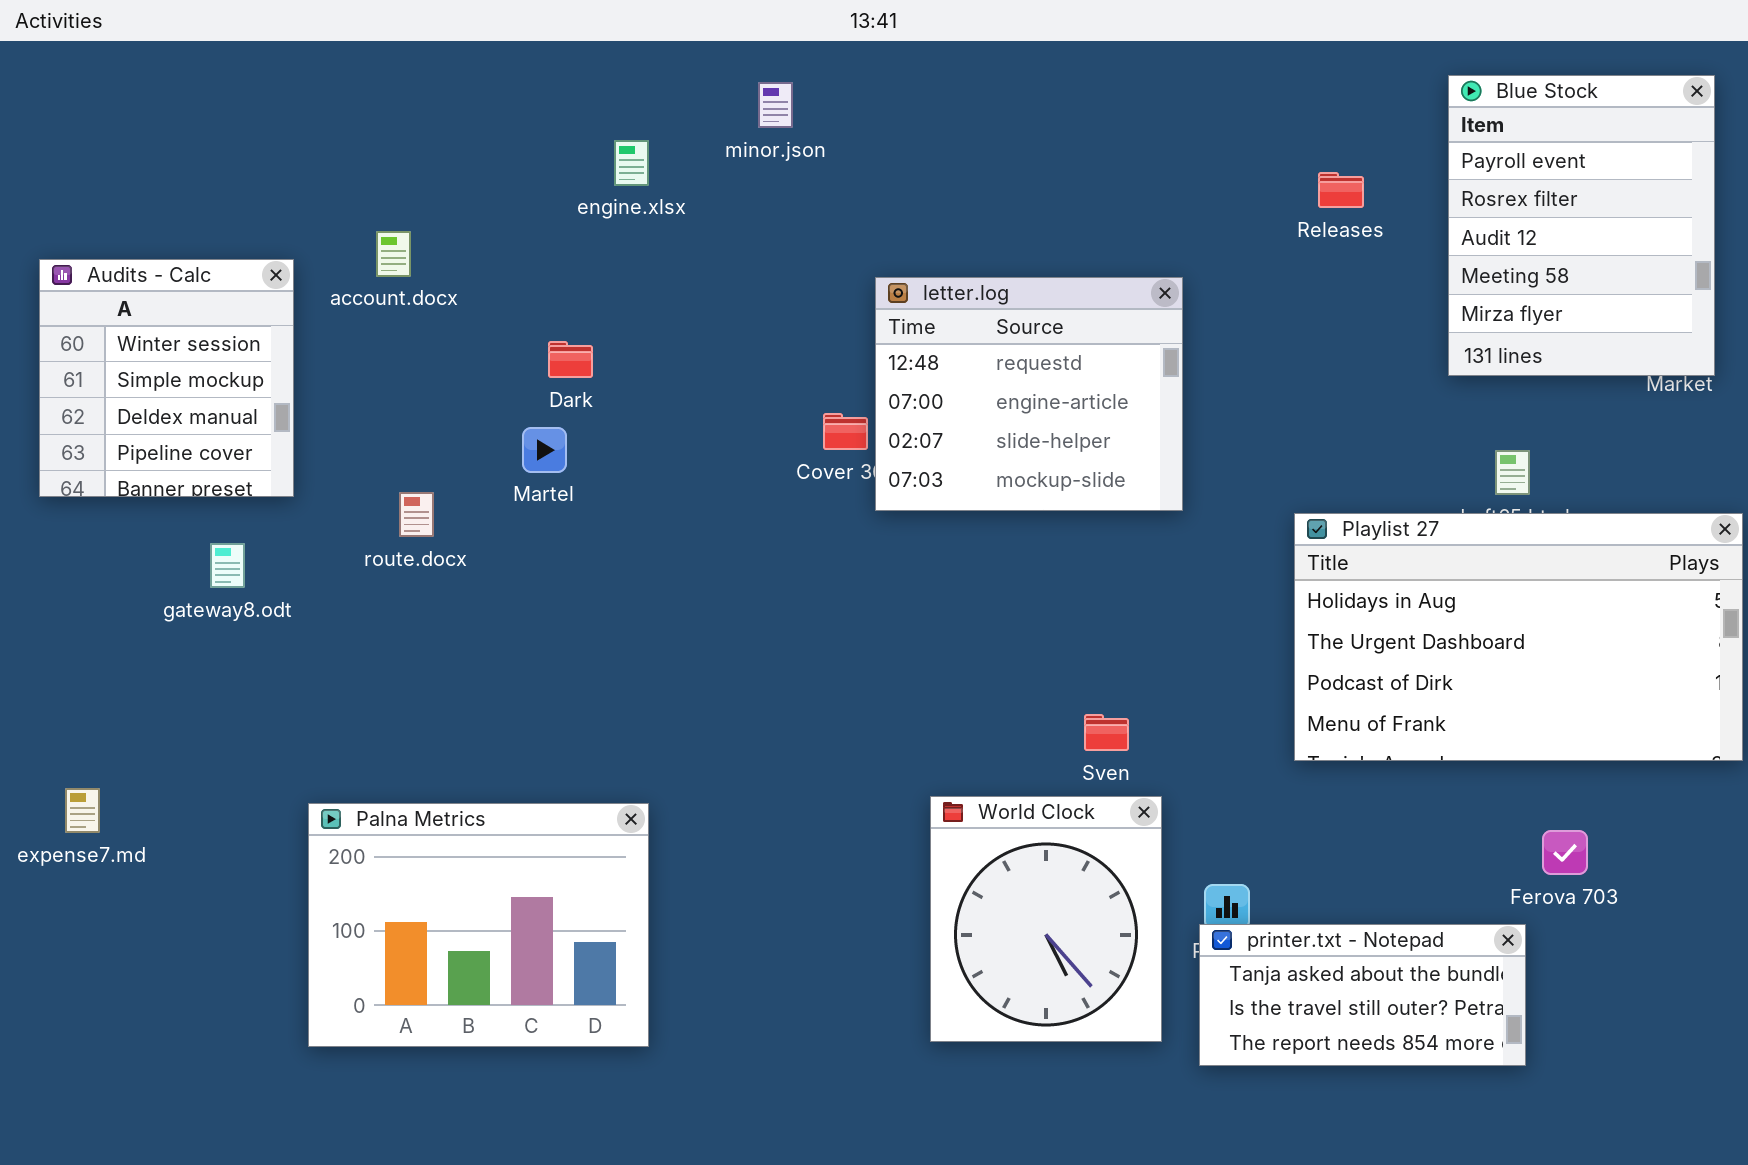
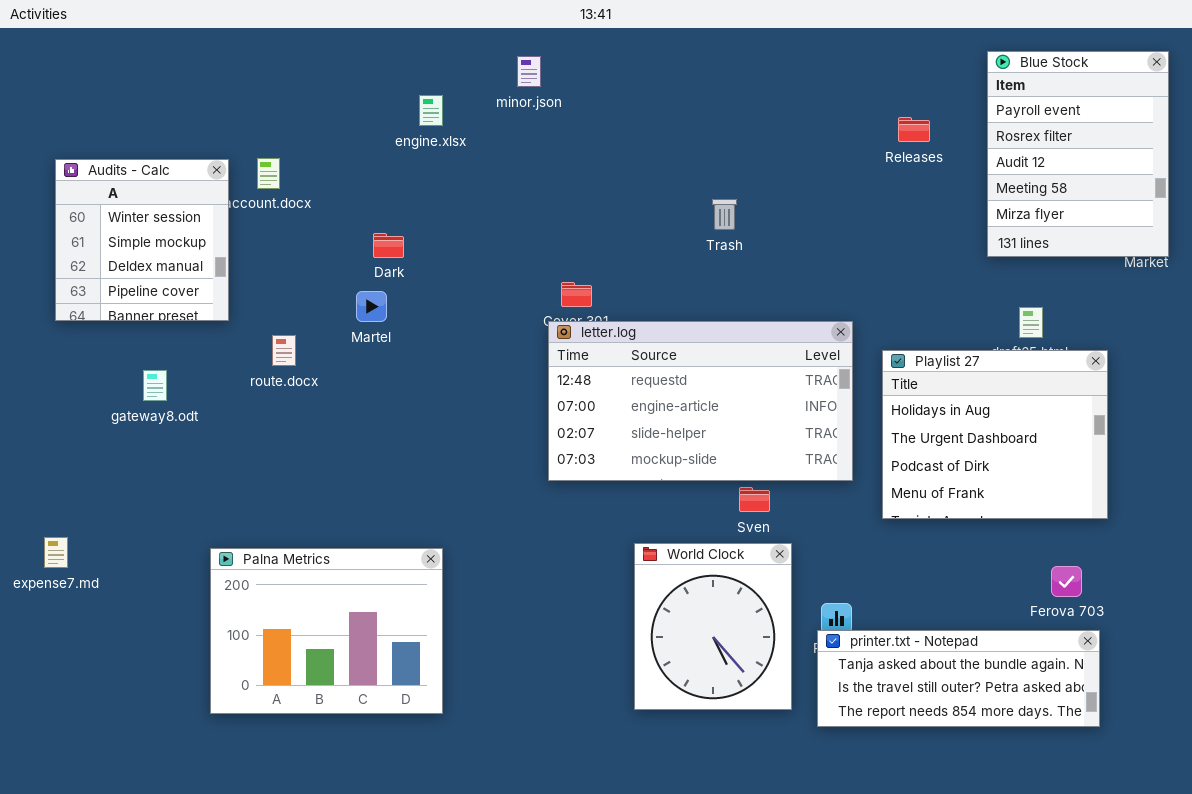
Audits - Calc: [39,259,294,497] -> [55,159,229,321], moved
letter.log: [875,277,1183,511] -> [548,321,853,481], moved, resized
Playlist 27: [1294,513,1743,761] -> [882,350,1108,519], resized
printer.txt - Notepad: [1199,924,1526,1066] -> [817,630,1100,727], resized

